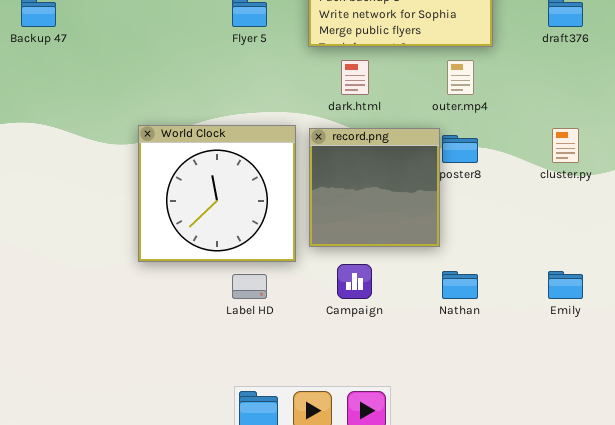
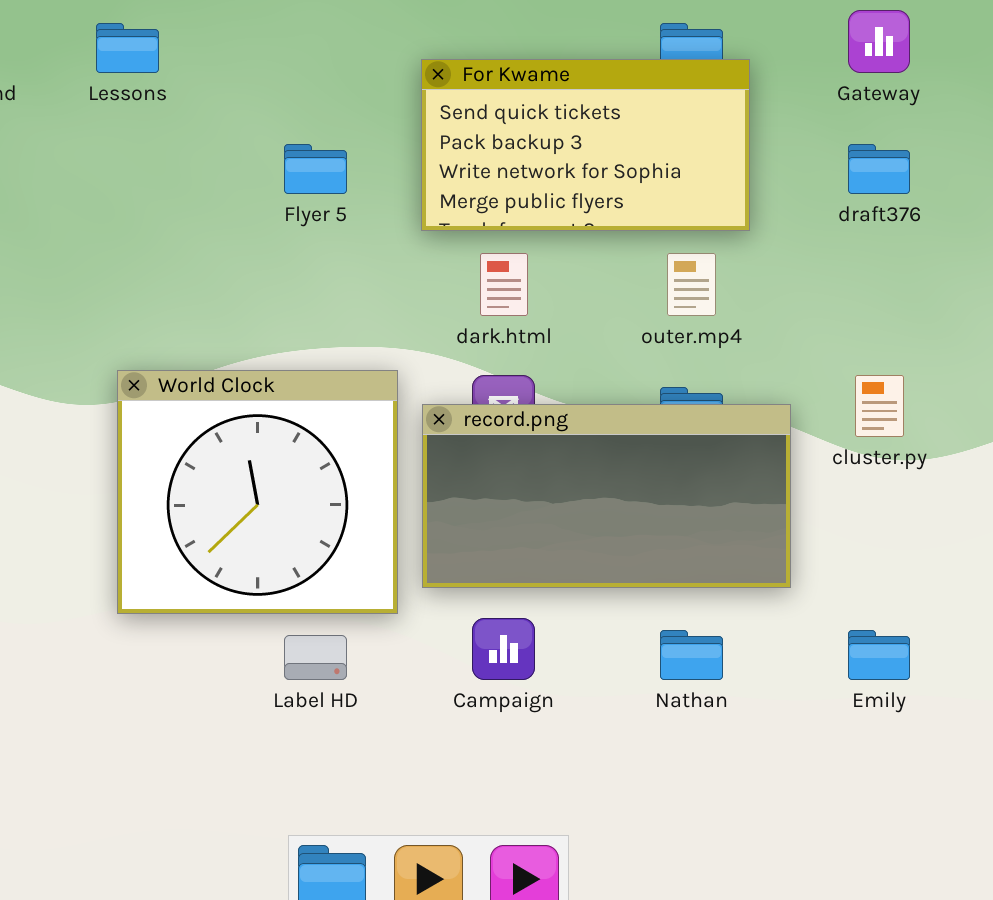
record.png: [309,128,440,247] -> [422,404,791,588], resized

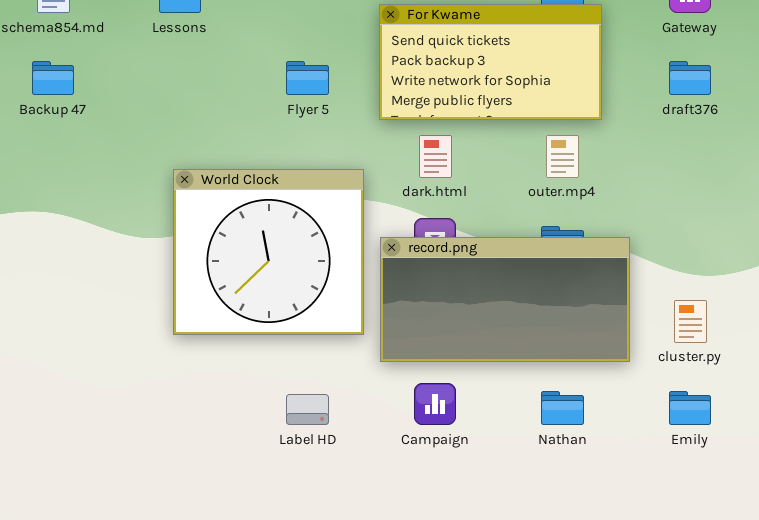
World Clock: [117,370,398,614] -> [173,169,364,335], moved
cluster.py: [855,375,904,437] -> [674,300,707,343], moved

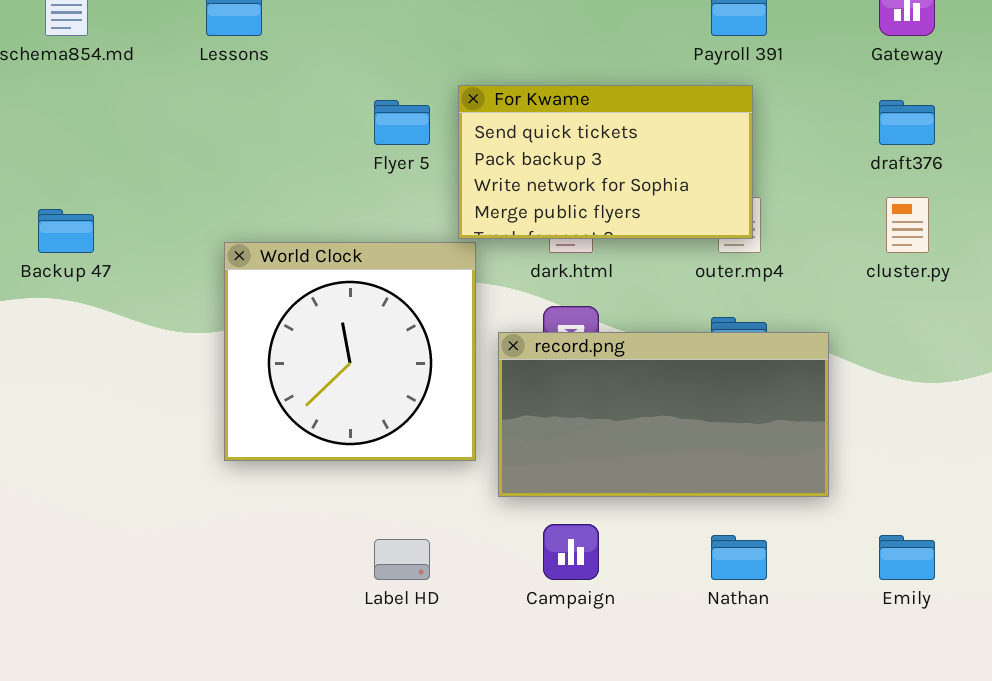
For Kwame: [379,4,602,120] -> [458,85,753,239], moved
Backup 47: [32,61,74,95] -> [38,209,94,253], moved
cluster.py: [674,300,707,343] -> [886,197,929,253], moved

